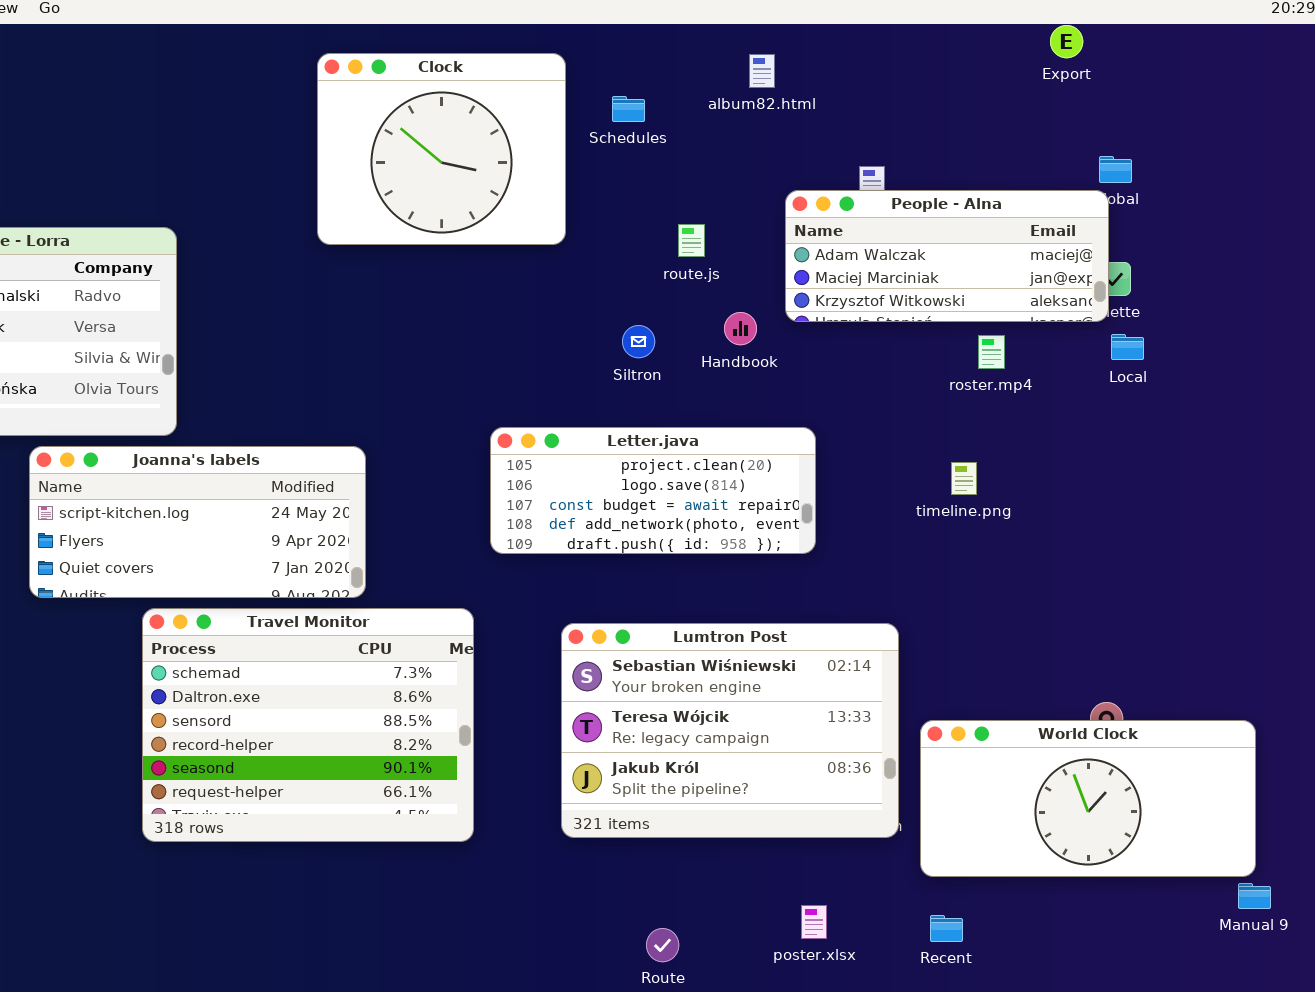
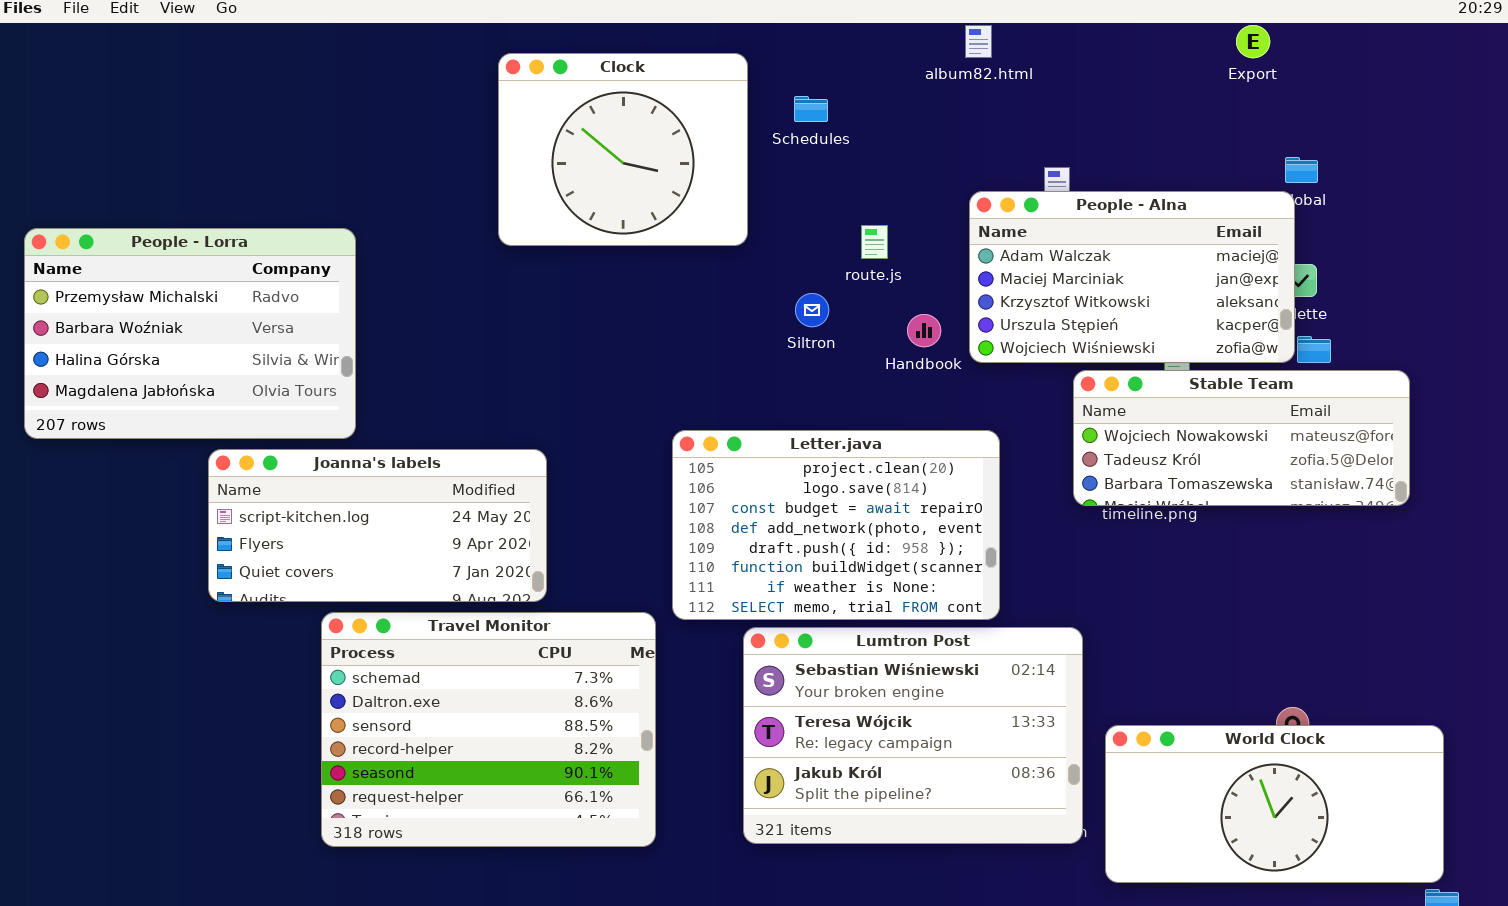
album82.html: [749,54,775,88] -> [965,25,992,58], moved
People - Alna: [785,190,1109,322] -> [969,191,1295,363], resized
Siltron: [622,325,655,358] -> [795,293,829,327], moved
Stable Team: none -> [1073,370,1410,506], opened
Letter.java: [490,427,816,554] -> [672,430,1000,620], resized

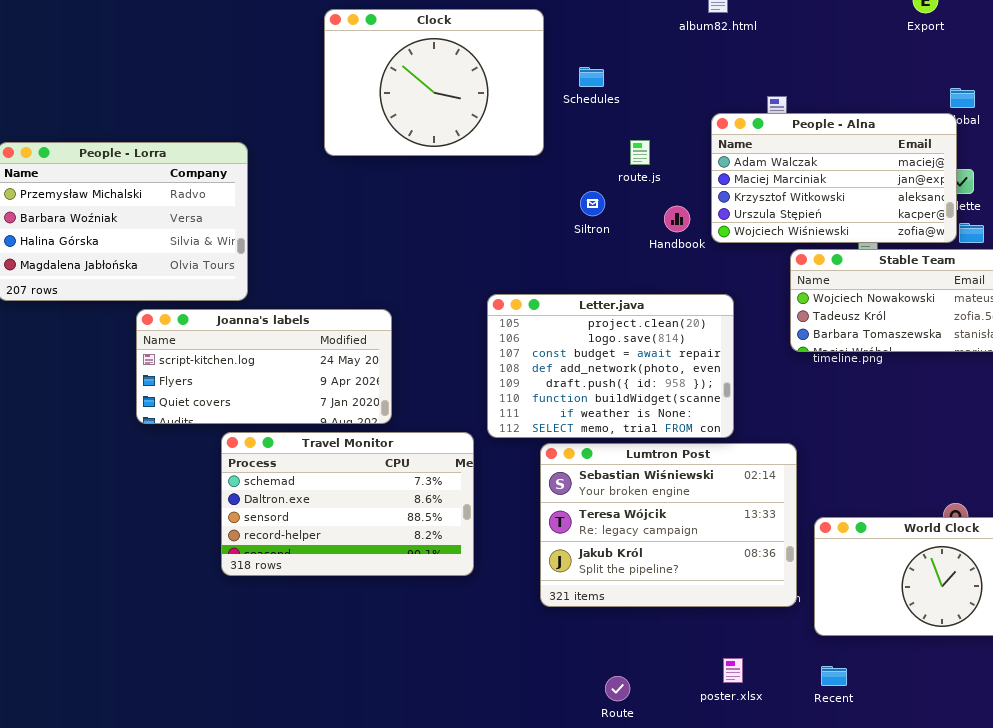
Clock: [498,53,748,246] -> [324,9,544,156], resized
Schedules: [794,96,828,122] -> [579,67,604,87], moved
Travel Monitor: [321,612,656,847] -> [221,432,474,576], resized

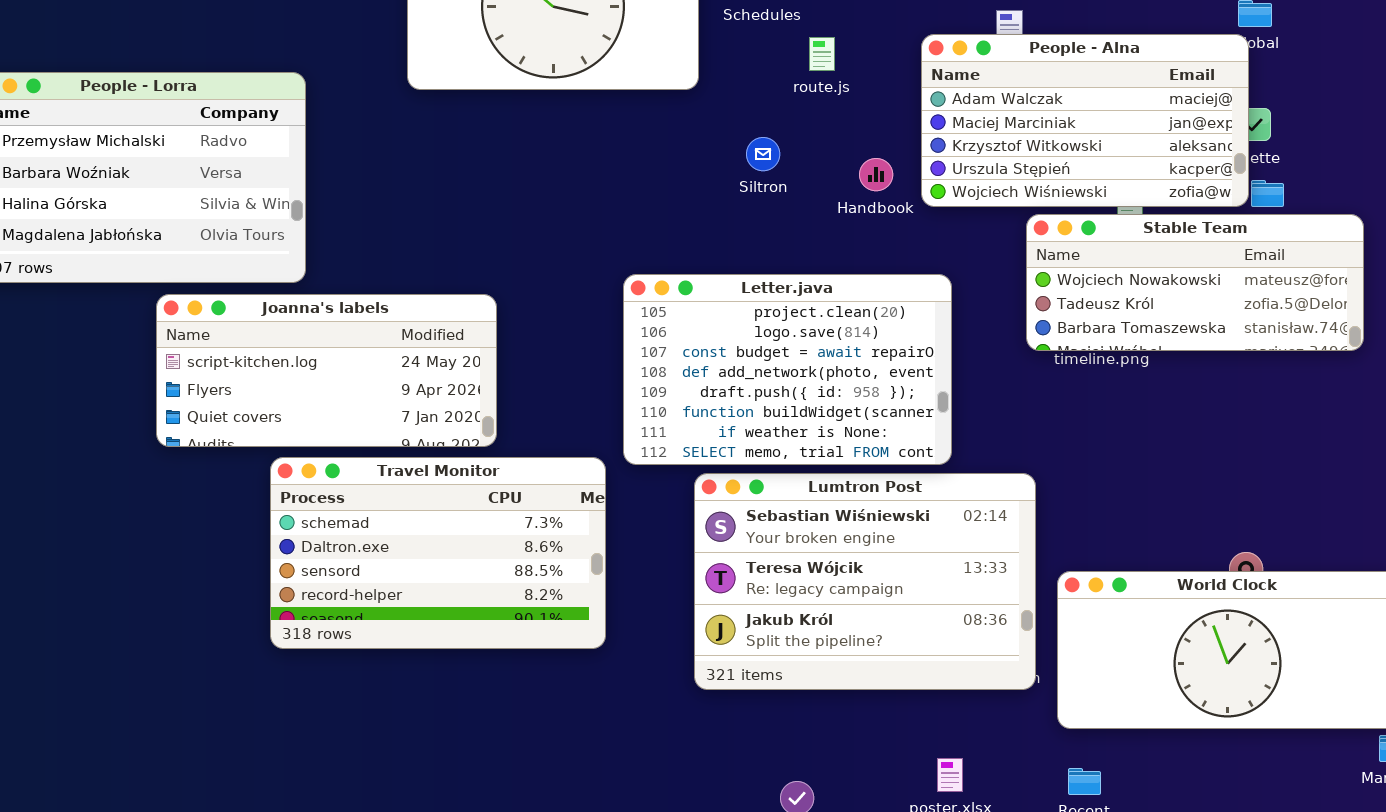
route.js: [630,140,650,165] -> [809,37,835,71], moved

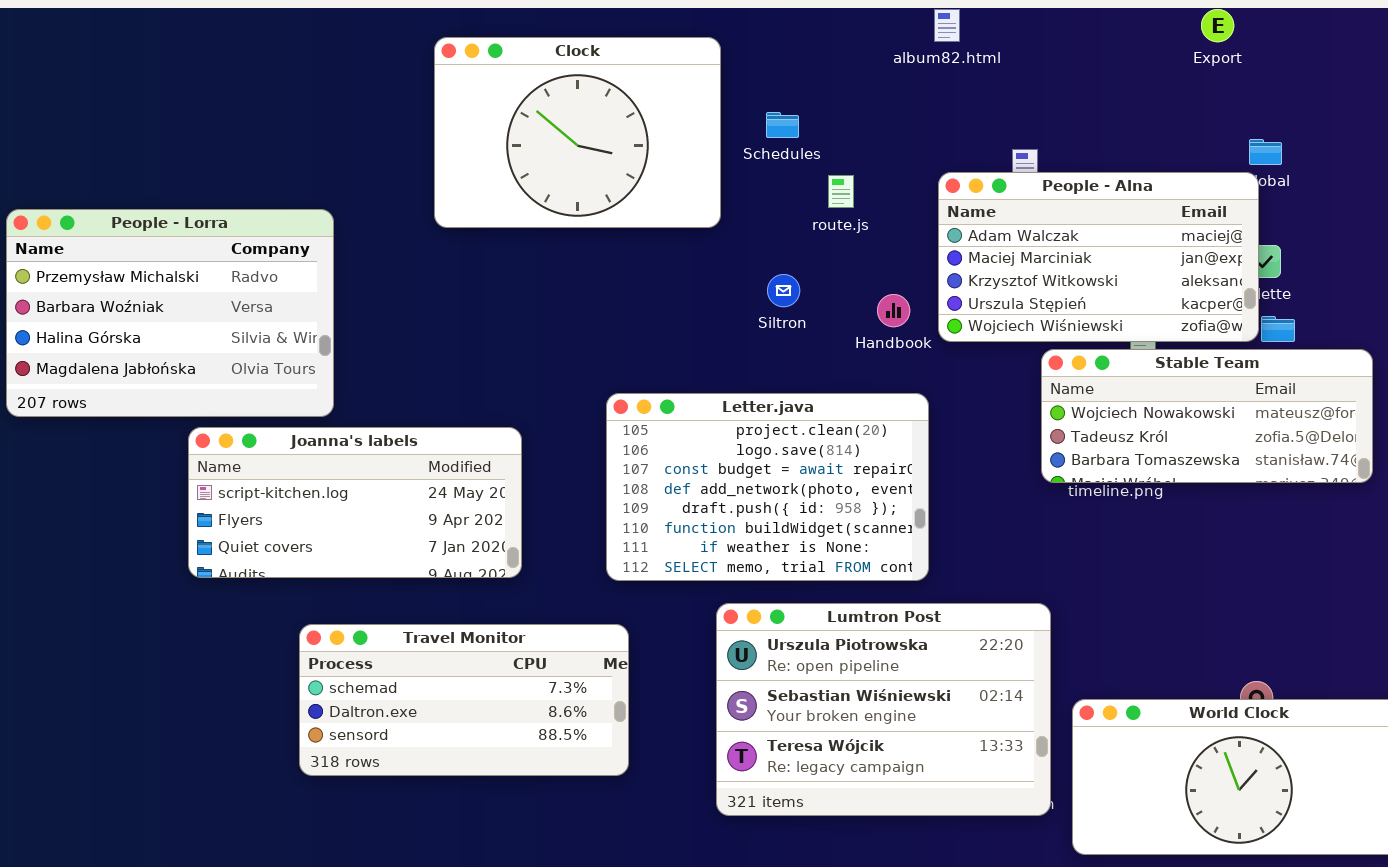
Letter.java: [623,274,952,465] -> [606,393,929,581], moved
Travel Monitor: [270,457,606,649] -> [299,624,629,776], resized
Lumtron Post: [694,473,1036,690] -> [716,603,1051,816], scrolled up 1 row

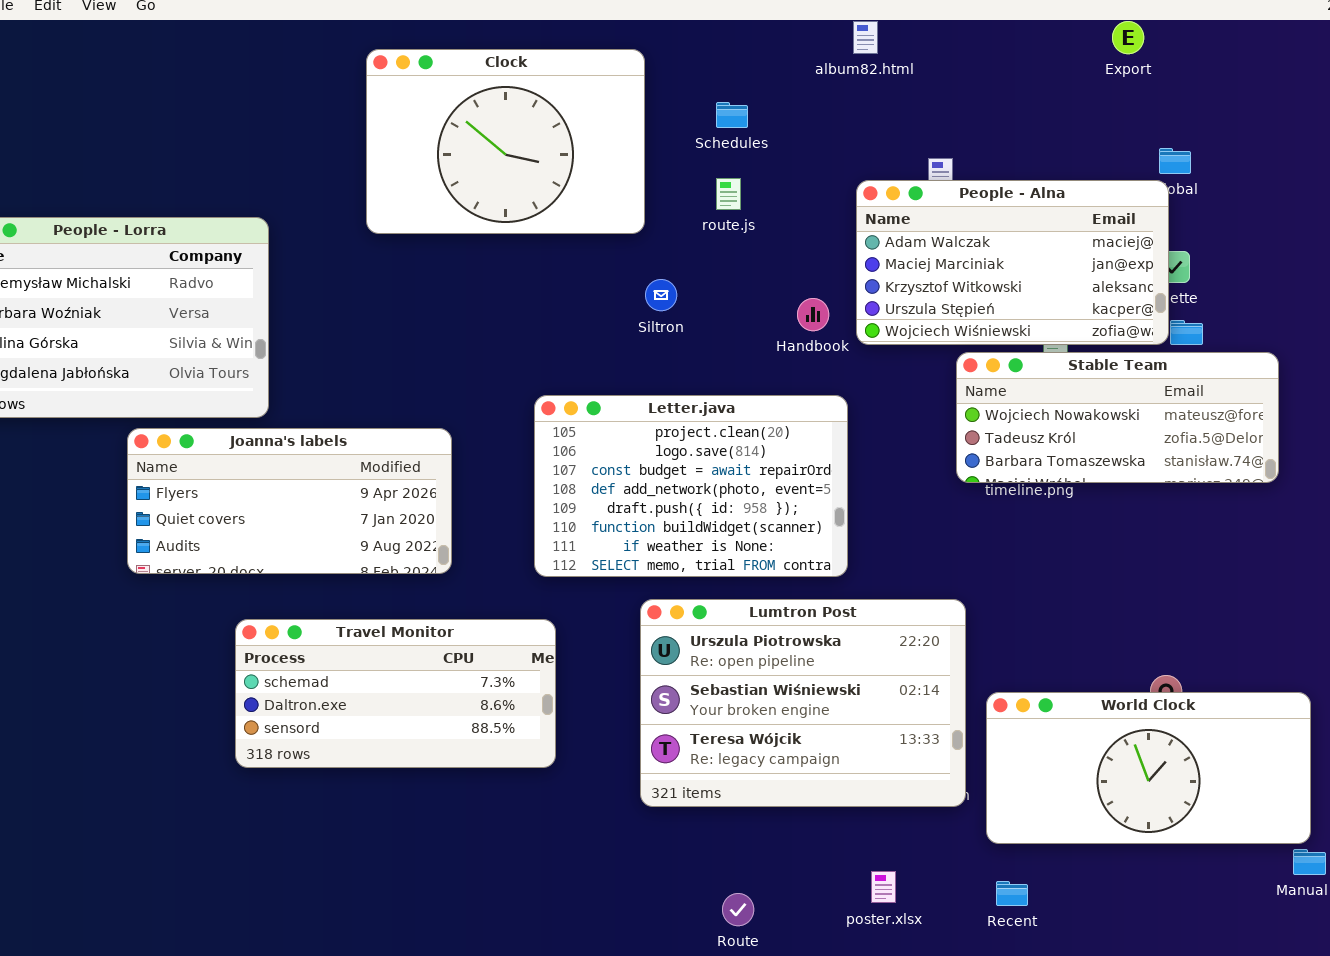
Schedules: [766,112,799,138] -> [716,102,748,128], moved
route.js: [828,175,854,208] -> [716,178,741,210], moved
Siltron: [767,274,800,307] -> [645,279,677,311], moved
Joanna's labels: [188,427,522,578] -> [127,428,452,574], scrolled down 1 row

